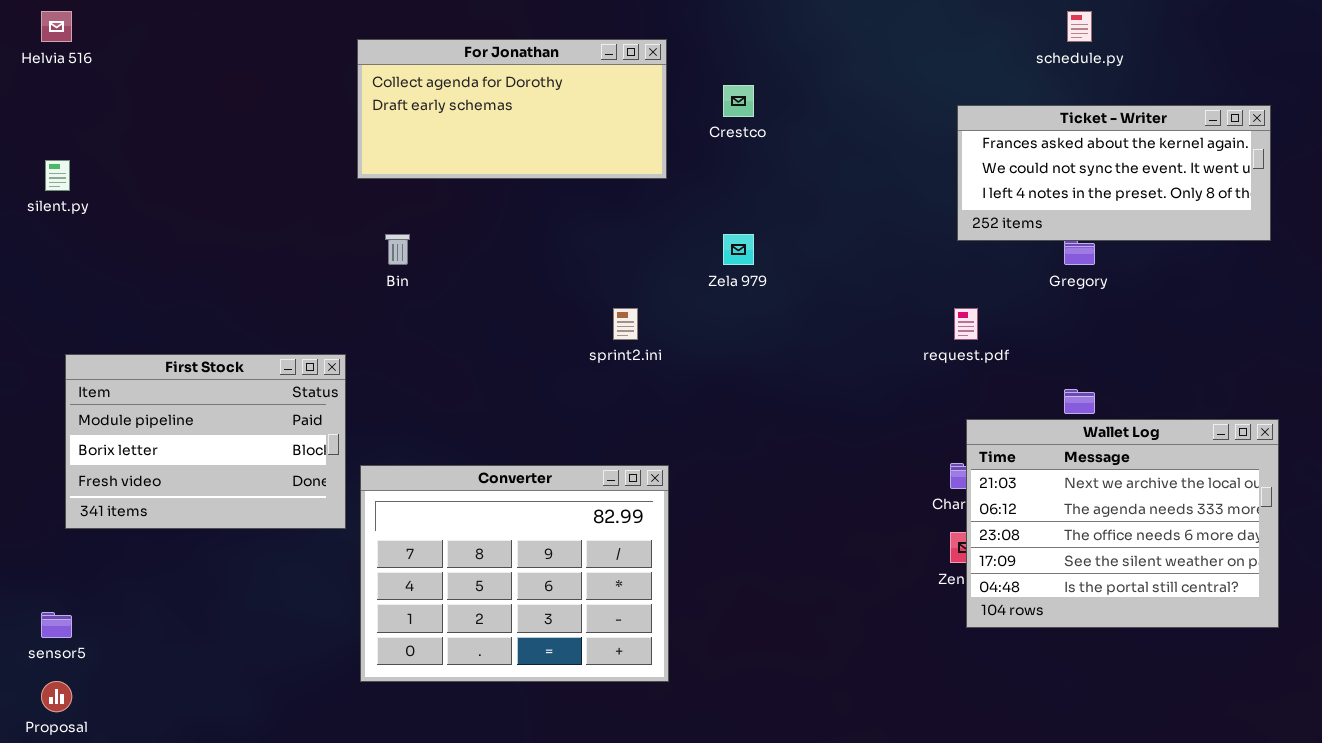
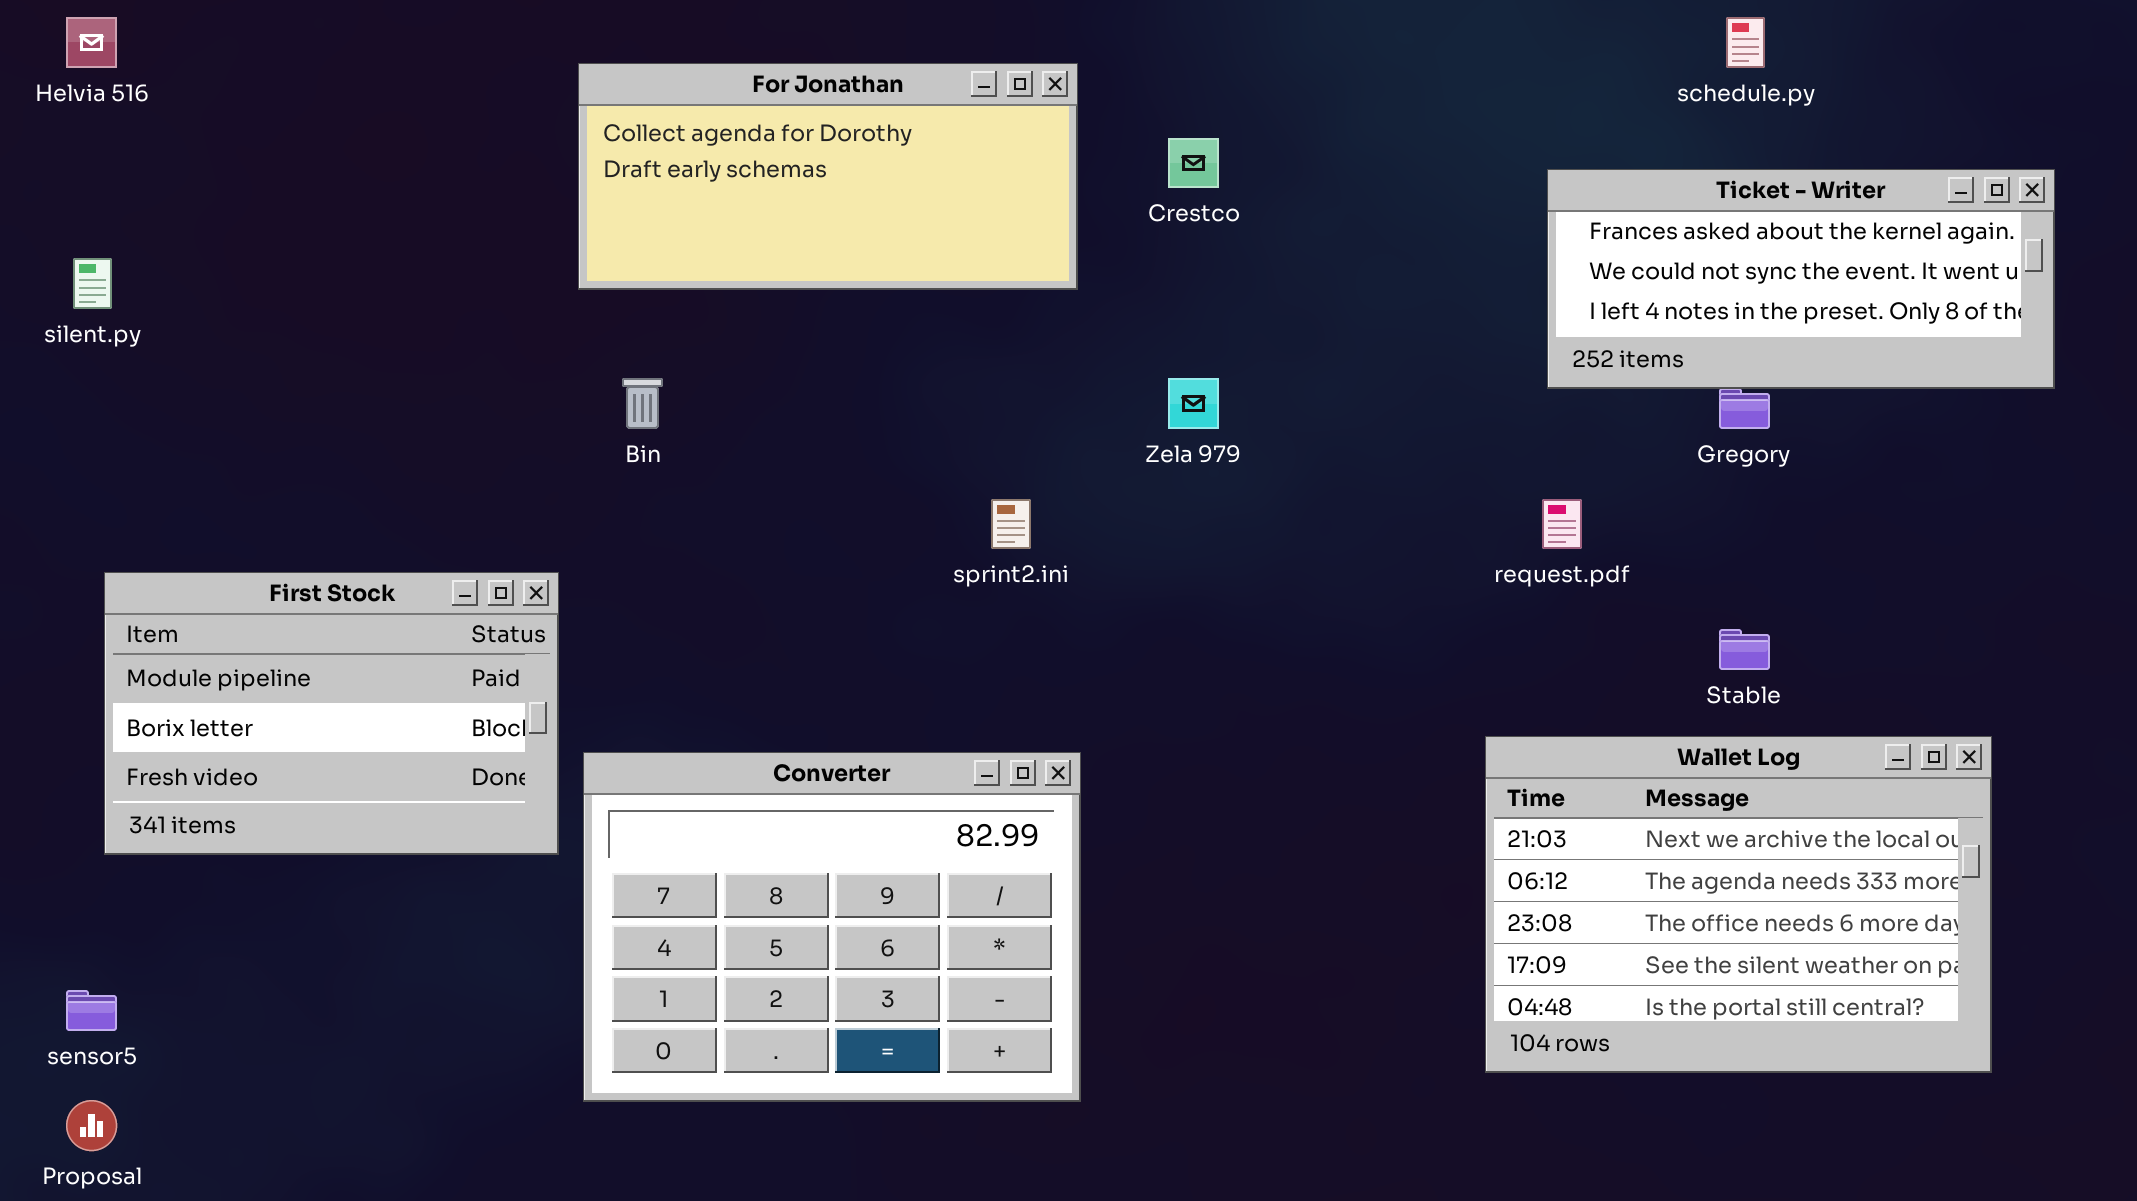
Wallet Log: [966,419,1279,628] -> [1485,736,1992,1073], moved

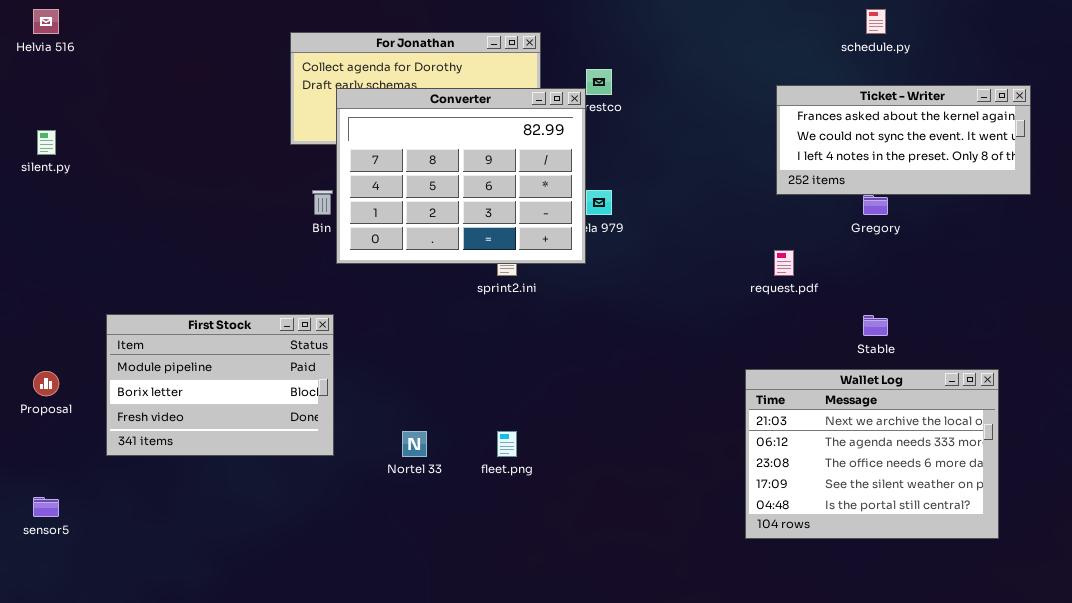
First Stock: [104,572,559,855] -> [106,314,334,456], moved
Converter: [583,752,1081,1102] -> [336,88,586,264], moved
Proposal: [66,1100,117,1151] -> [33,371,59,396], moved

